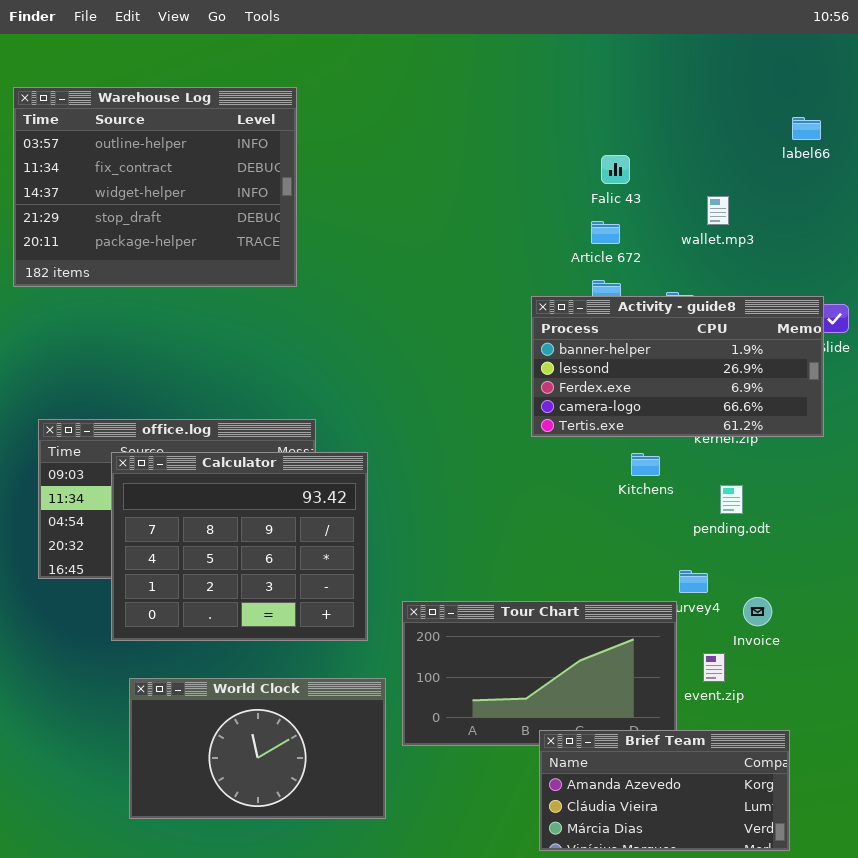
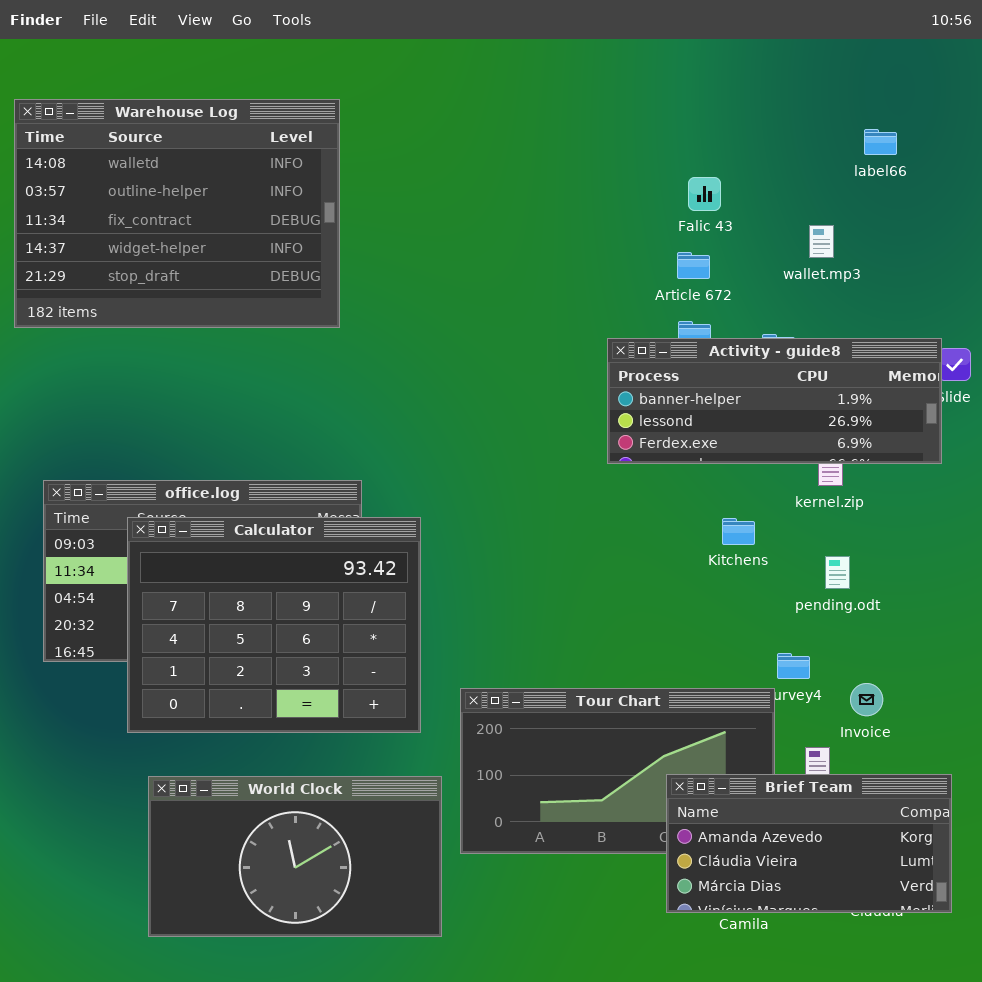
Warehouse Log: [13,87,297,287] -> [14,99,340,328], scrolled up 1 row
label66: [792,117,821,140] -> [864,129,897,155], moved
Activity - guide8: [531,296,824,437] -> [607,338,942,464], resized
Brief Team: [539,730,790,851] -> [666,774,952,913], moved

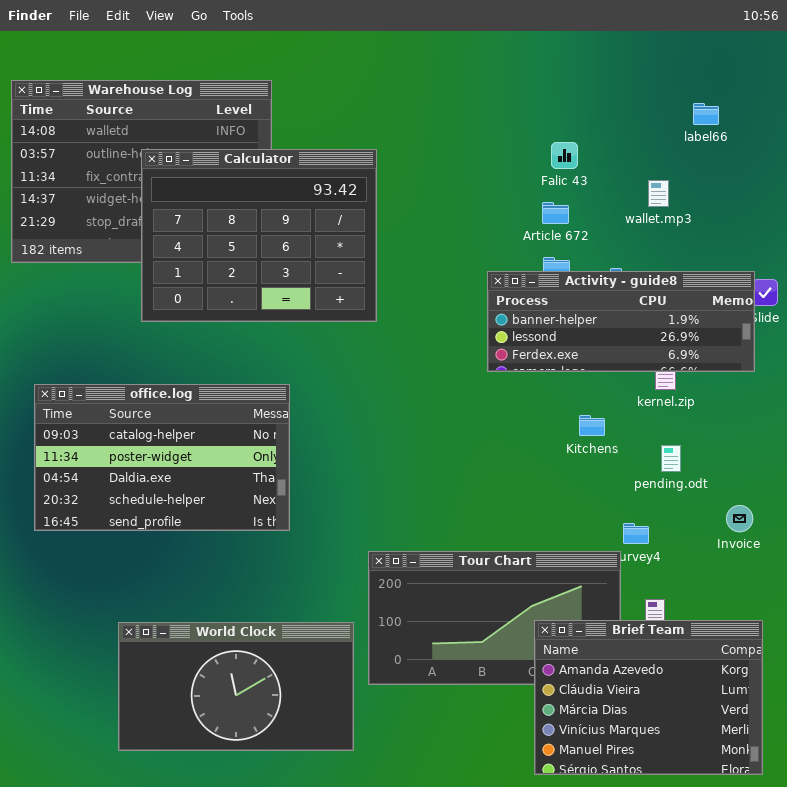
Calculator: [127,517,421,733] -> [141,149,377,322], moved
Invoice: [850,683,883,716] -> [726,505,753,532], moved
Brief Team: [666,774,952,913] -> [534,620,763,775], resized

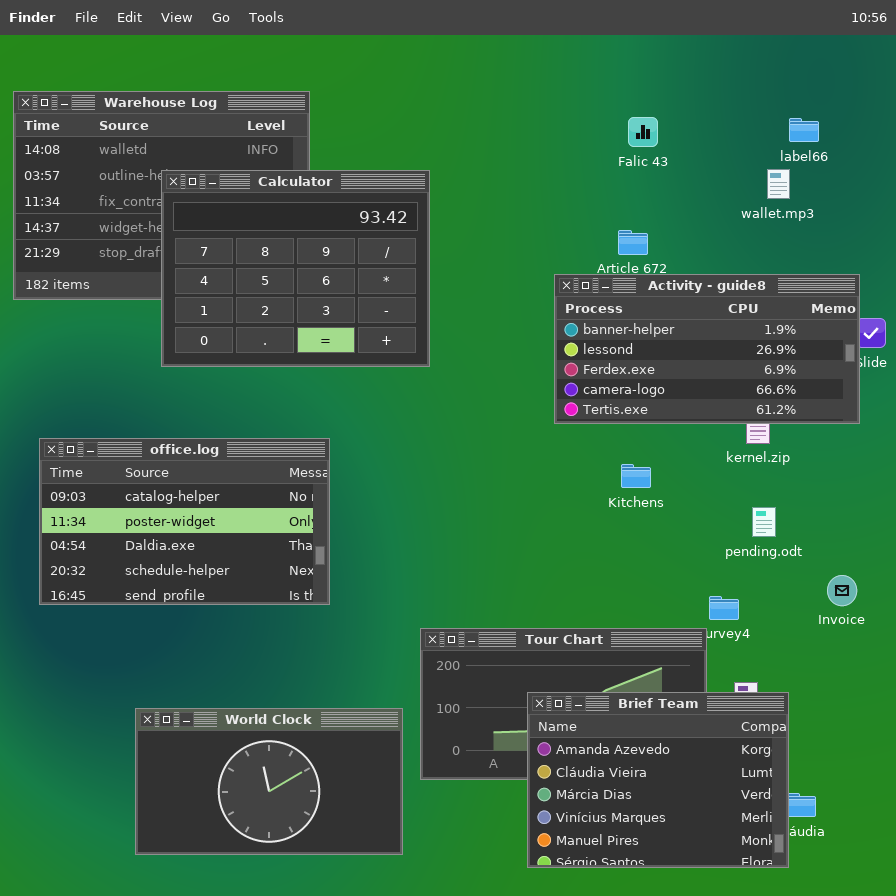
Falic 43: [551,142,578,169] -> [628,117,658,147], moved
wallet.mp3: [648,180,669,207] -> [767,169,790,199], moved
Activity - guide8: [487,271,755,372] -> [554,274,860,424], resized
Kitchens: [579,415,605,436] -> [621,464,651,488], moved
Brief Team: [534,620,763,775] -> [527,692,789,868], moved

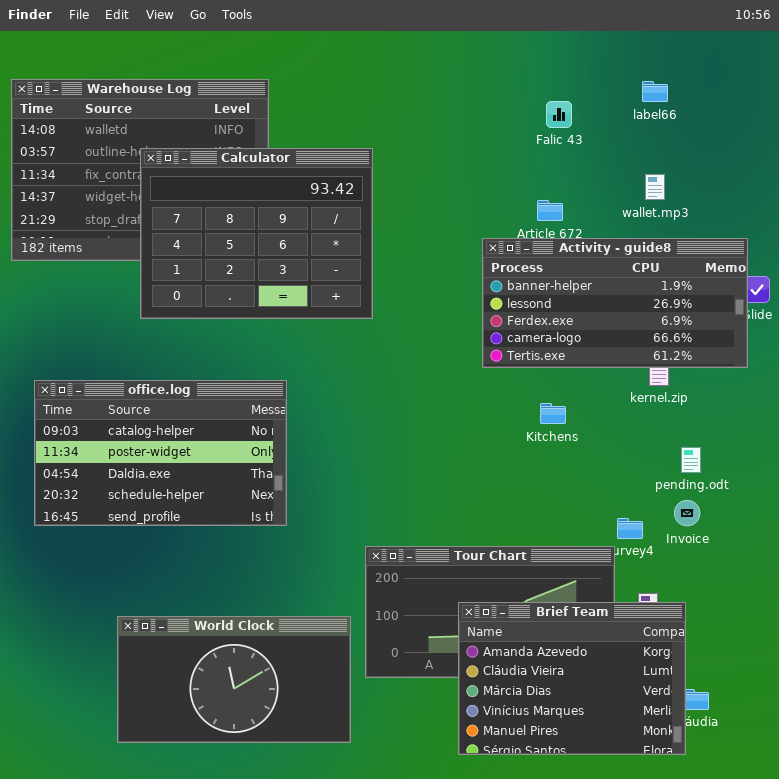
label66: [789,118,819,142] -> [642,81,668,102], moved
wallet.mp3: [767,169,790,199] -> [645,174,665,200], moved
pending.odt: [752,507,776,537] -> [681,447,701,473], moved
Invoice: [827,575,857,606] -> [674,500,700,526], moved

